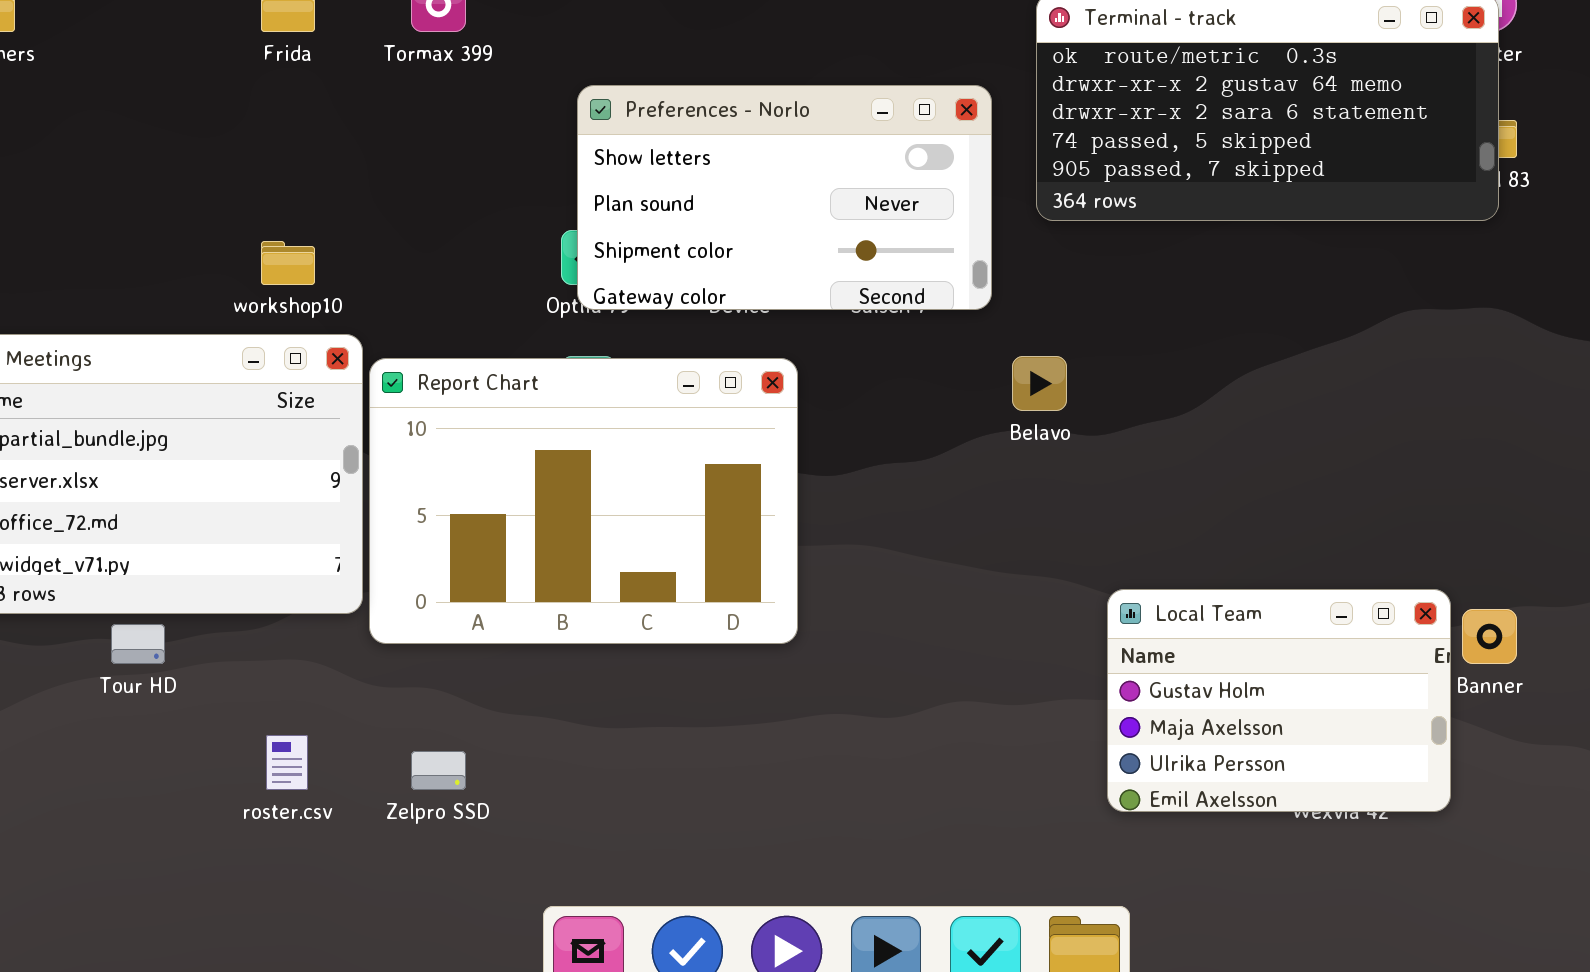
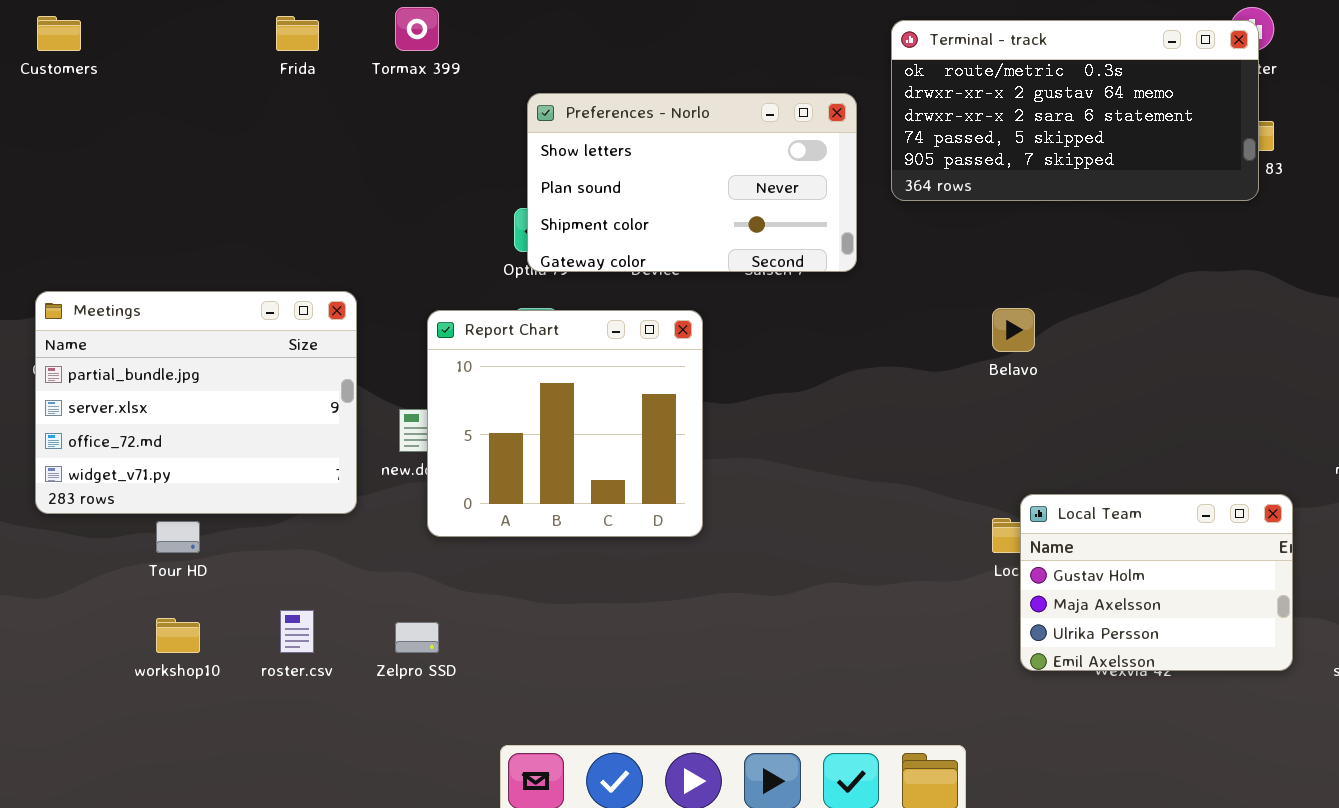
workshop10: [261,241,315,285] -> [156,618,200,653], moved
Belavo: [1012,356,1067,411] -> [992,308,1035,352], moved
Report Chart: [369,358,798,644] -> [427,310,703,537], resized
Local Team: [1107,589,1451,812] -> [1020,494,1293,671], moved

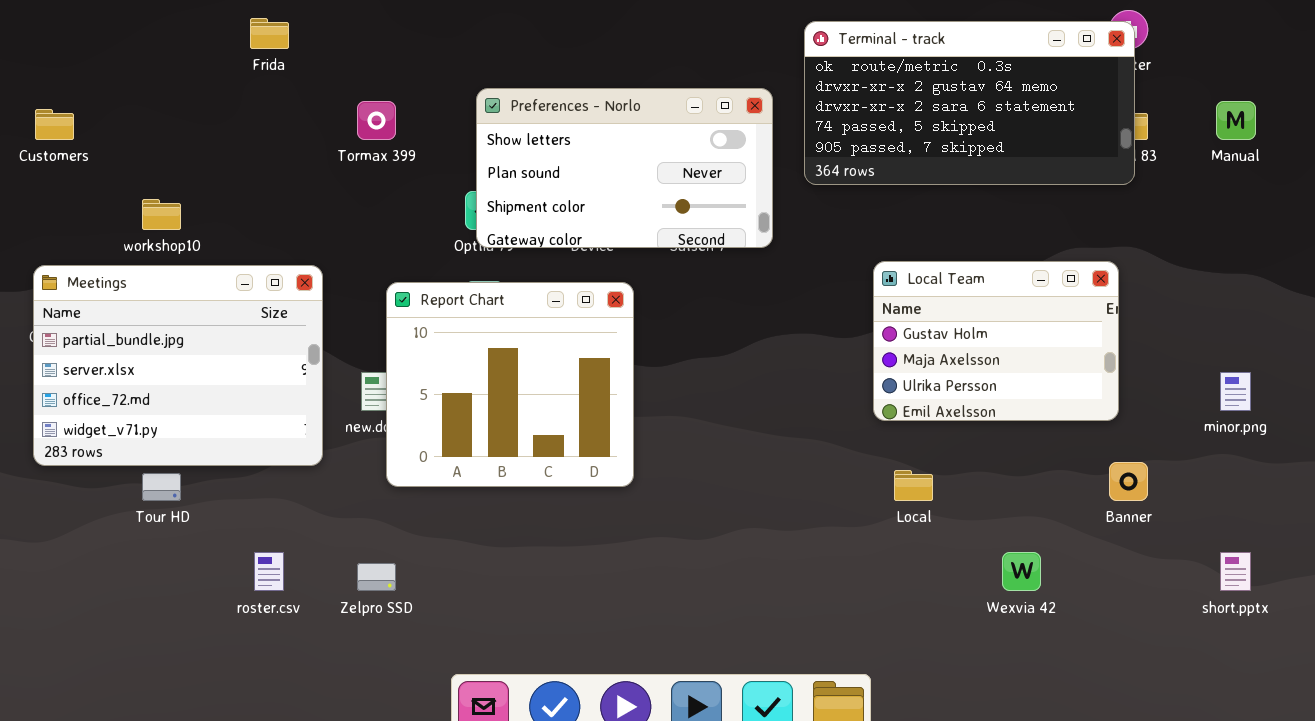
Tormax 399: [395,7,439,51] -> [357,101,396,140], moved
Customers: [37,16,81,51] -> [35,109,74,140], moved
Local Team: [1020,494,1293,671] -> [873,261,1119,421], moved
workshop10: [156,618,200,653] -> [142,199,181,230], moved

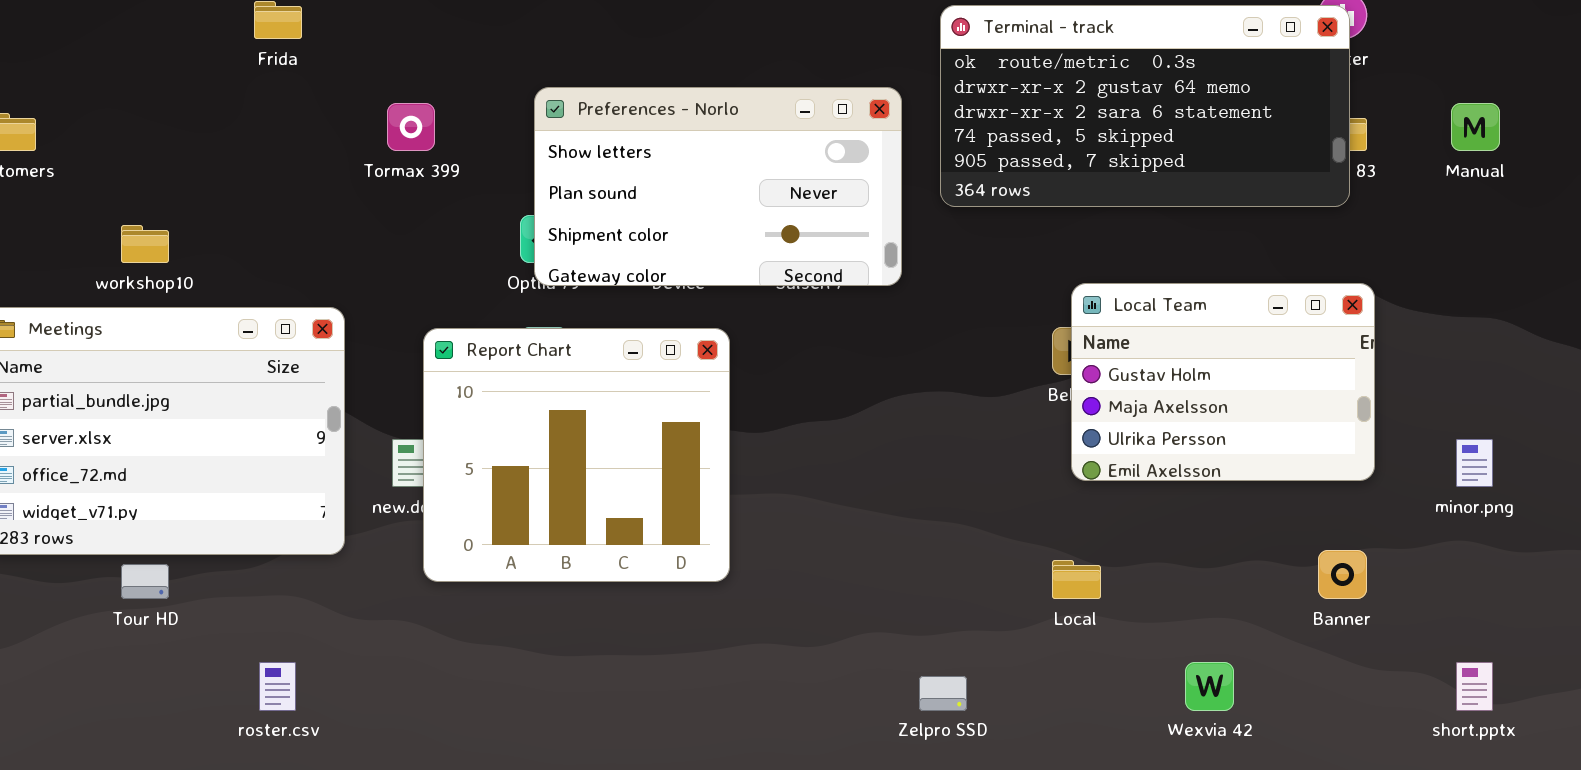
Local Team: [873,261,1119,421] -> [1071,283,1375,481], moved
Zelpro SSD: [357,563,396,591] -> [919,676,967,711], moved

